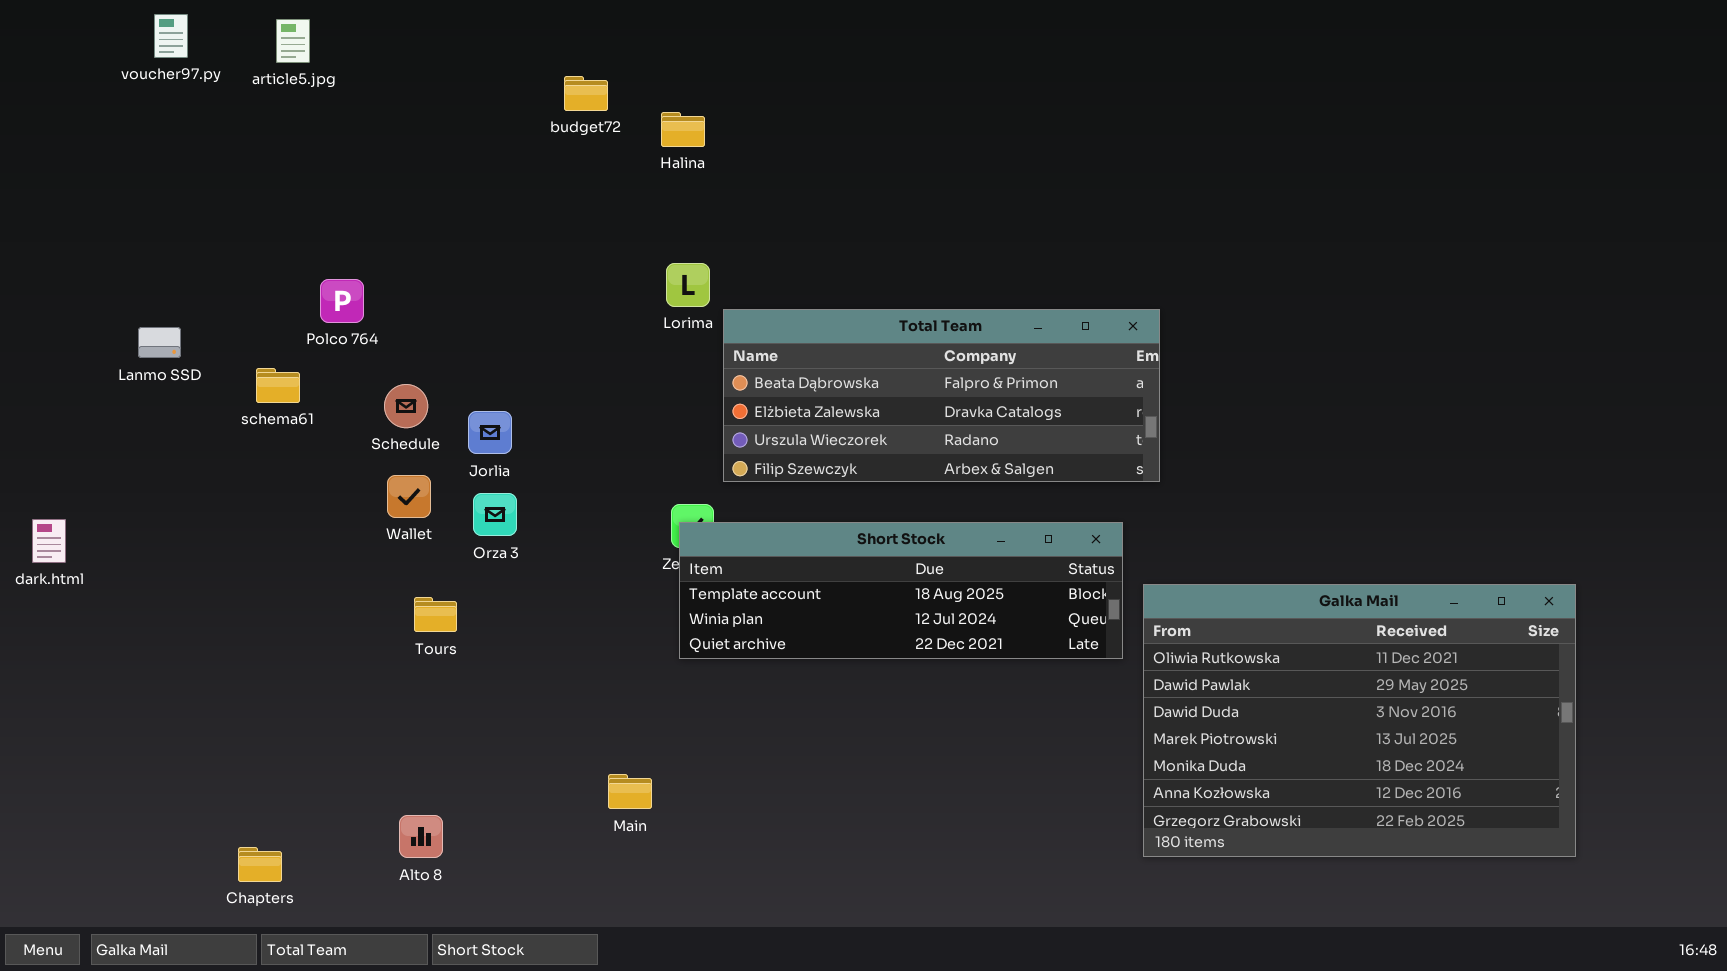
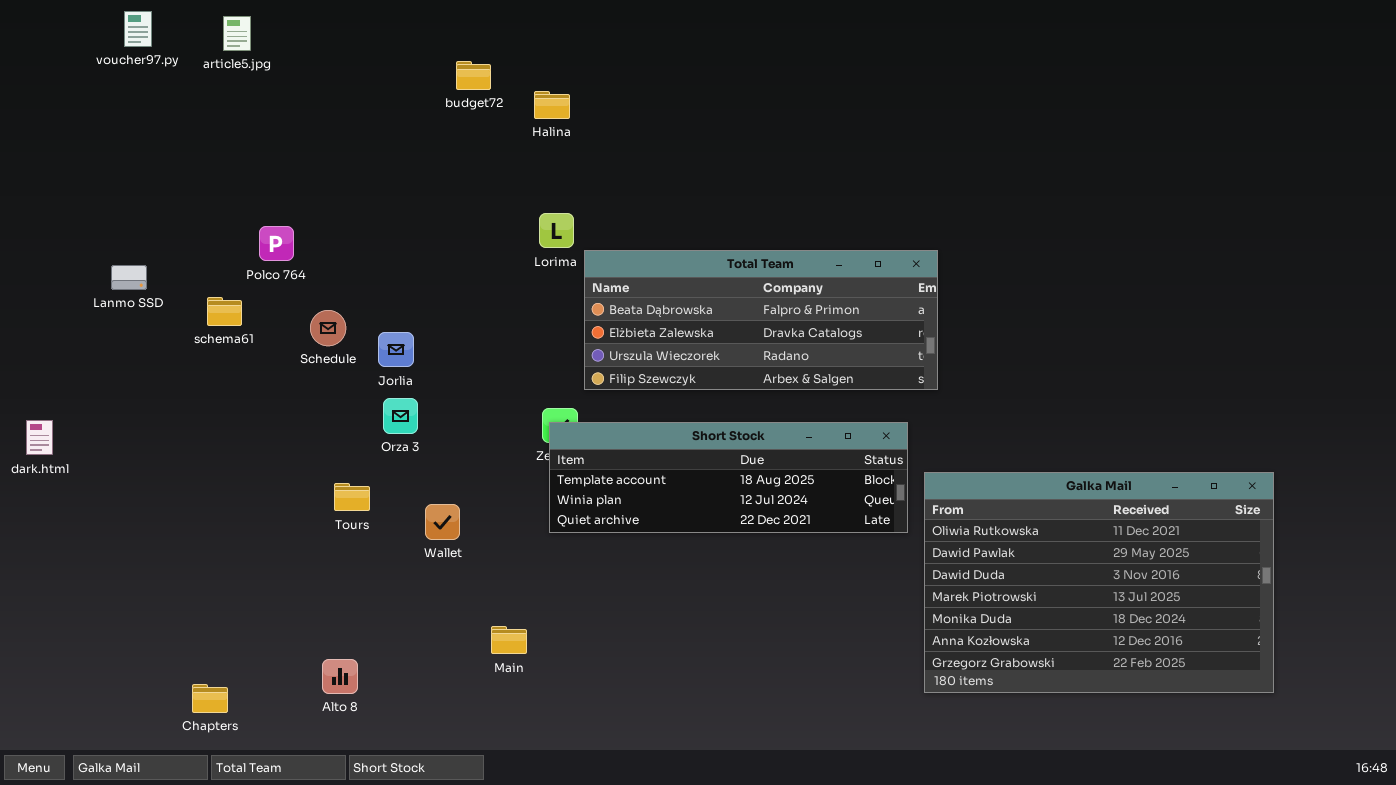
Wallet: [387,475,431,518] -> [425,504,460,540], moved

